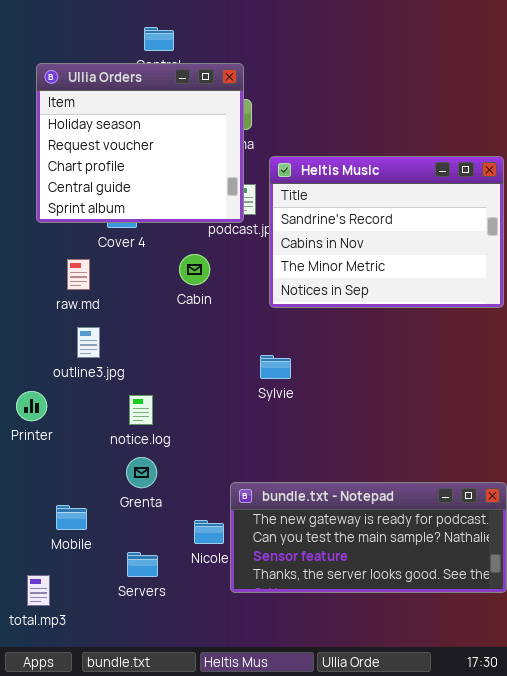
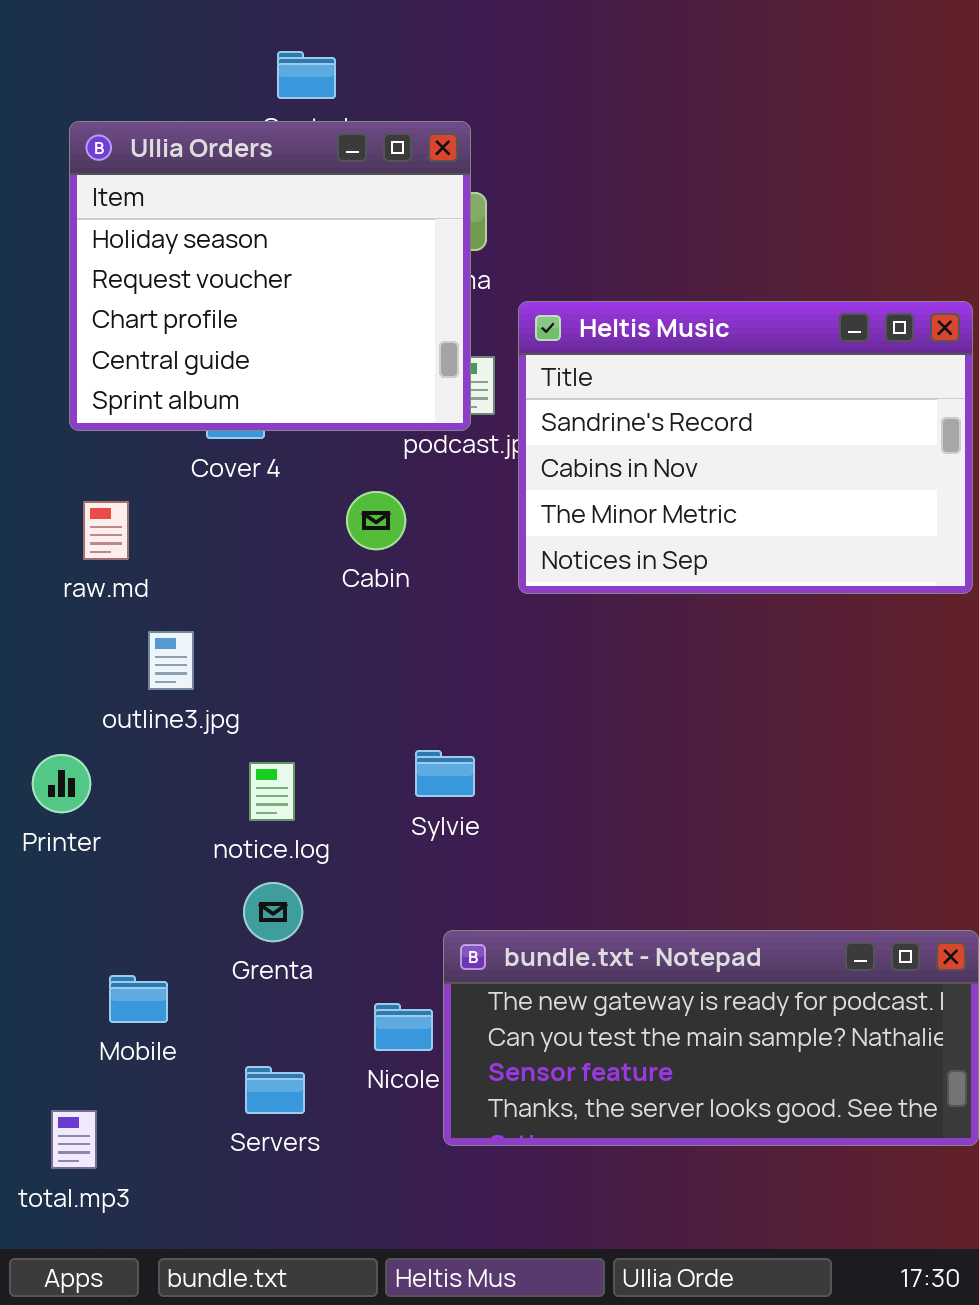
raw.md: [67,259,90,290] -> [83,501,129,560], moved
Sylvie: [260,355,291,379] -> [415,750,475,797], moved

